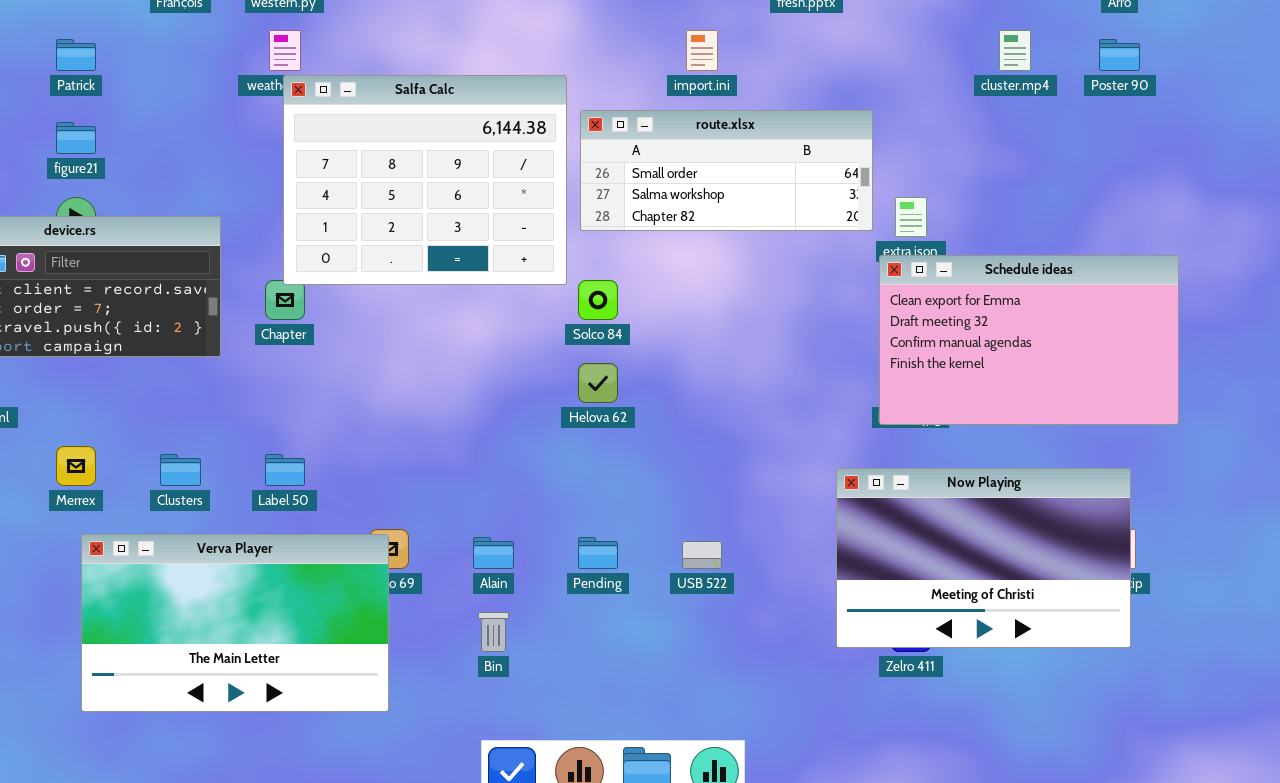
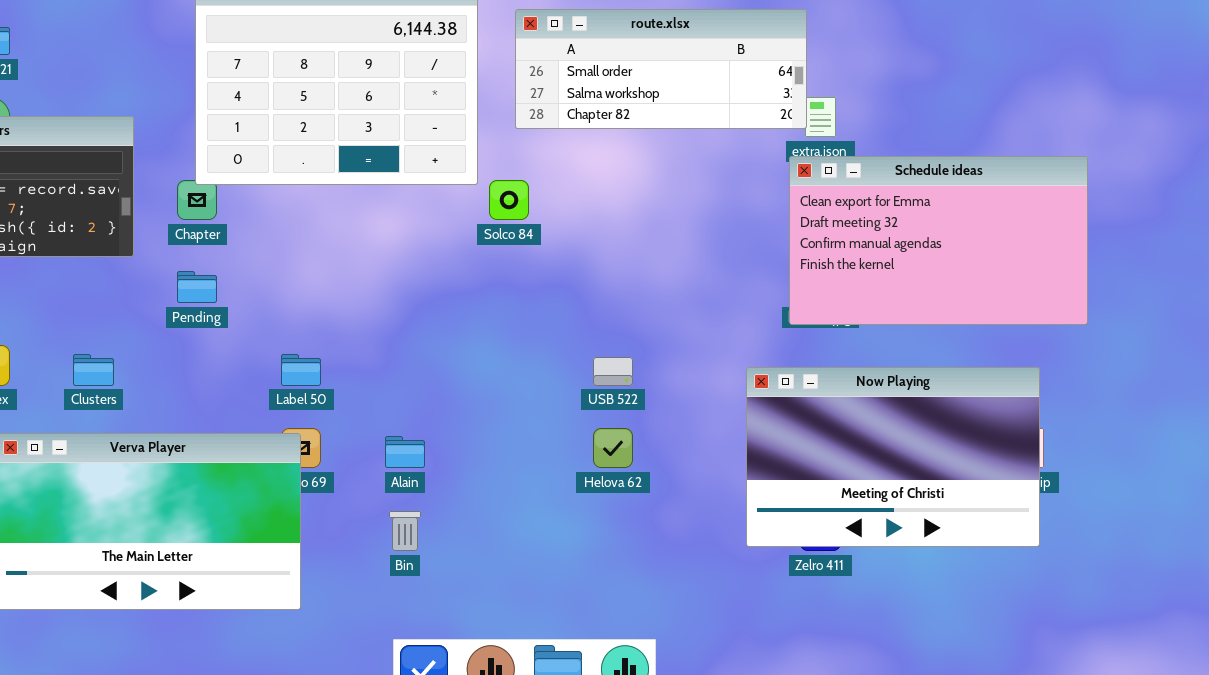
route.xlsx: [580,110,873,231] -> [515,9,807,129], moved
Helova 62: [578,363,618,403] -> [593,428,633,468], moved
Label 50: [265,454,305,486] -> [281,354,321,386], moved
Pending: [578,537,618,569] -> [177,271,217,303], moved
USB 522: [682,541,722,569] -> [593,357,633,386], moved

